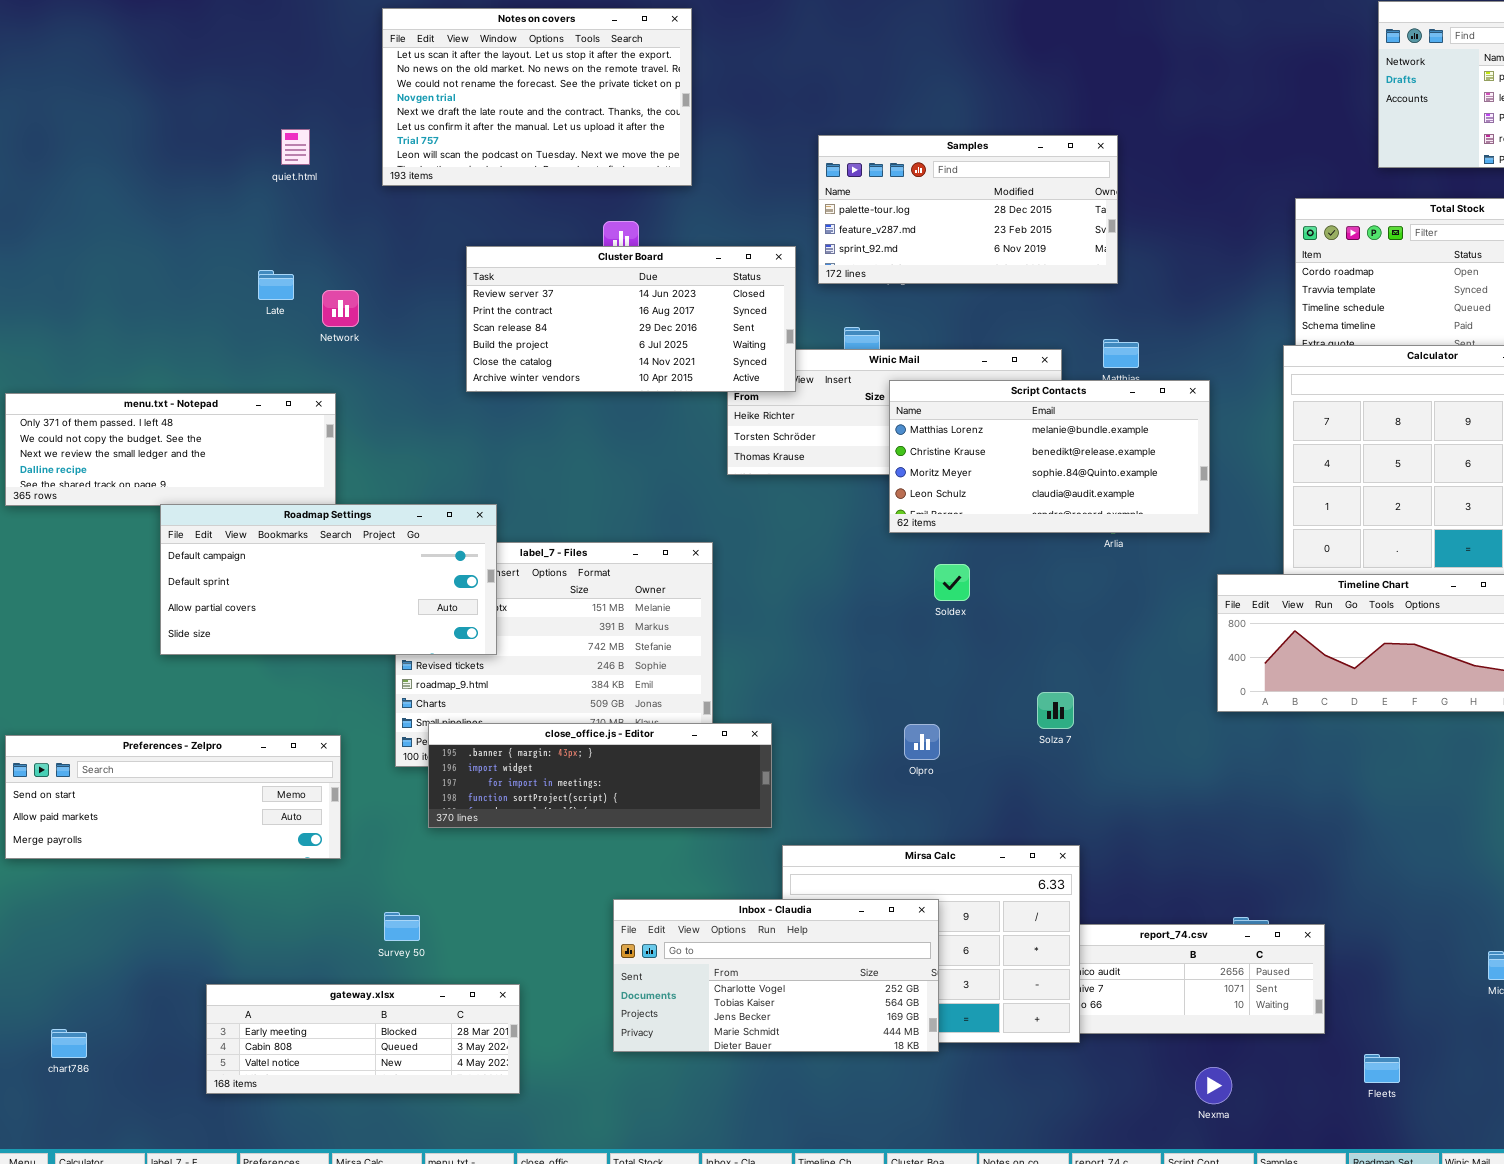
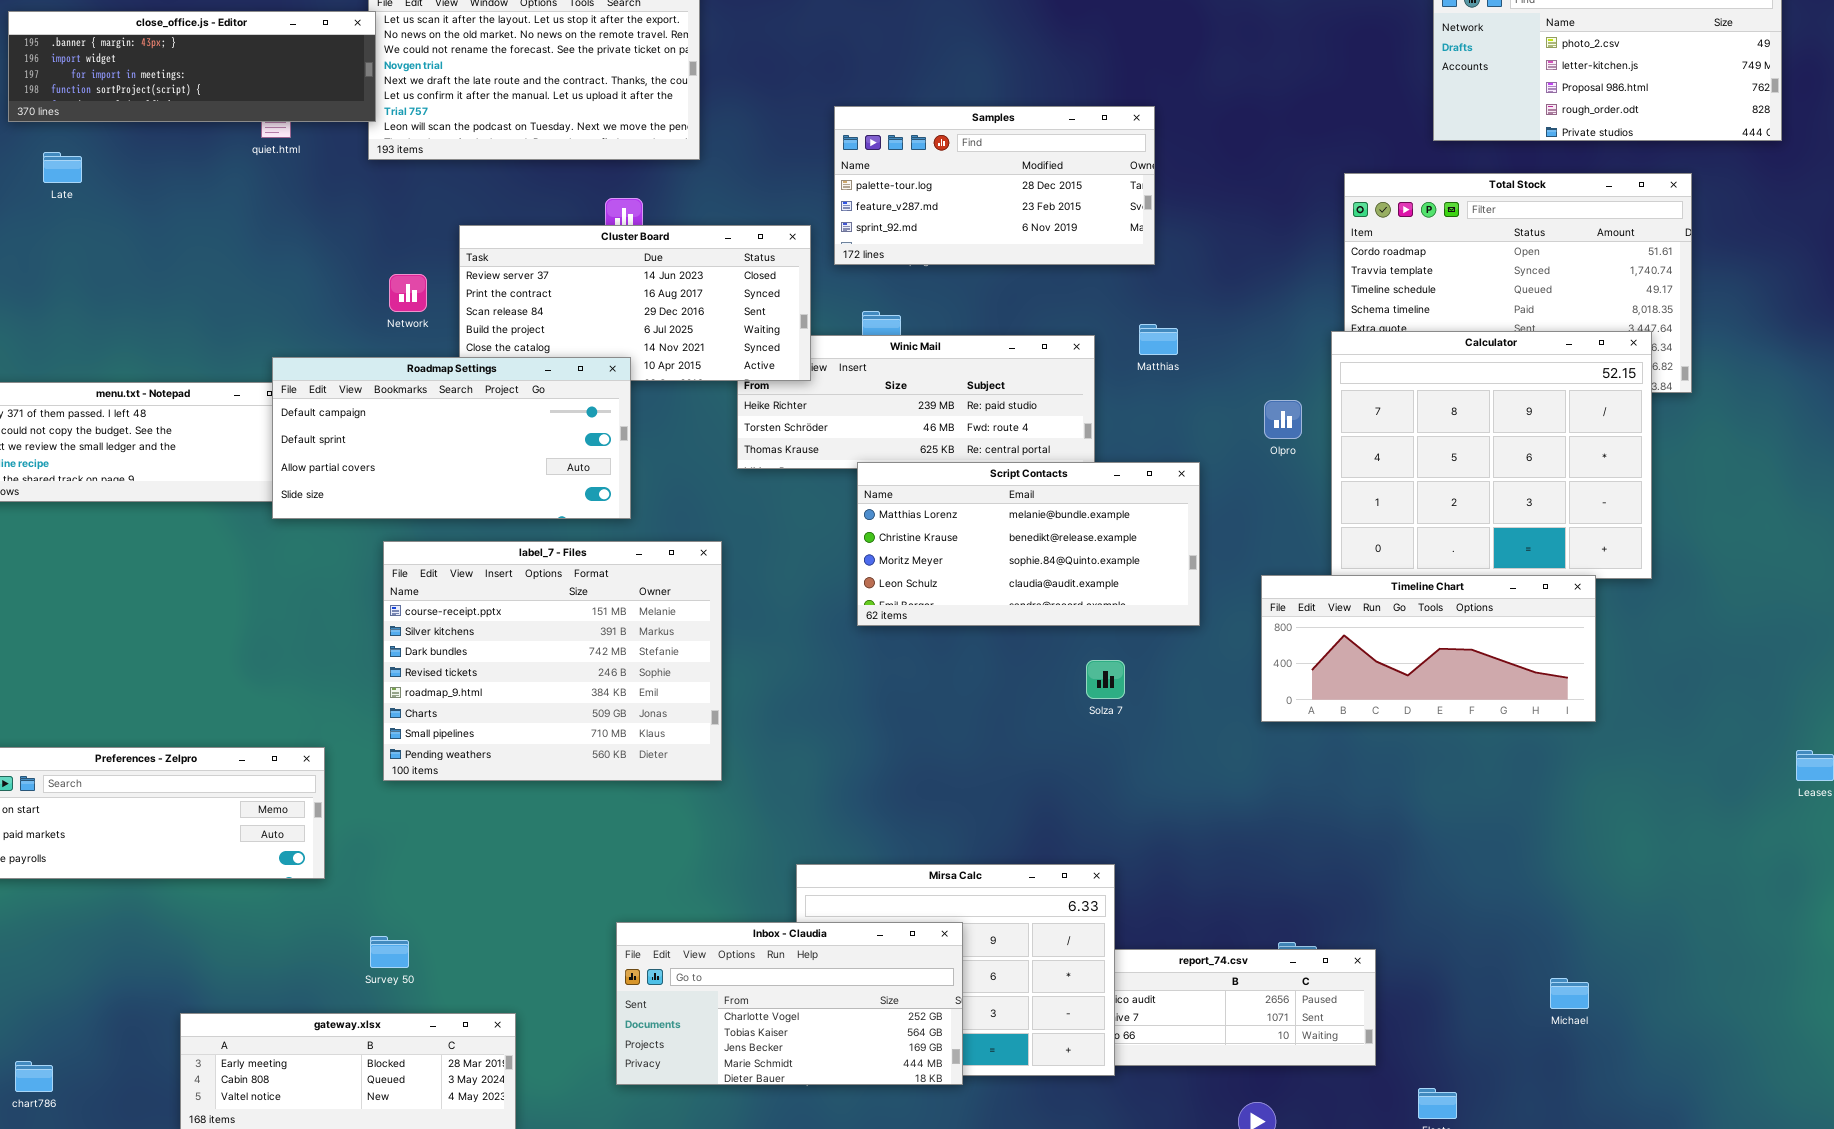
Late: [258,270,294,300] -> [43,152,82,183], moved
Network: [322,290,359,327] -> [389,274,427,312], moved
Script Contacts: [889,380,1210,533] -> [857,462,1200,626], moved
Roadmap Settings: [160,504,497,655] -> [272,357,631,519], moved
Solza 7: [1037,692,1074,729] -> [1086,660,1125,699], moved
close_office.js - Editor: [428,723,772,828] -> [8,11,376,122], moved
Olpro: [904,724,940,760] -> [1264,400,1302,439], moved

